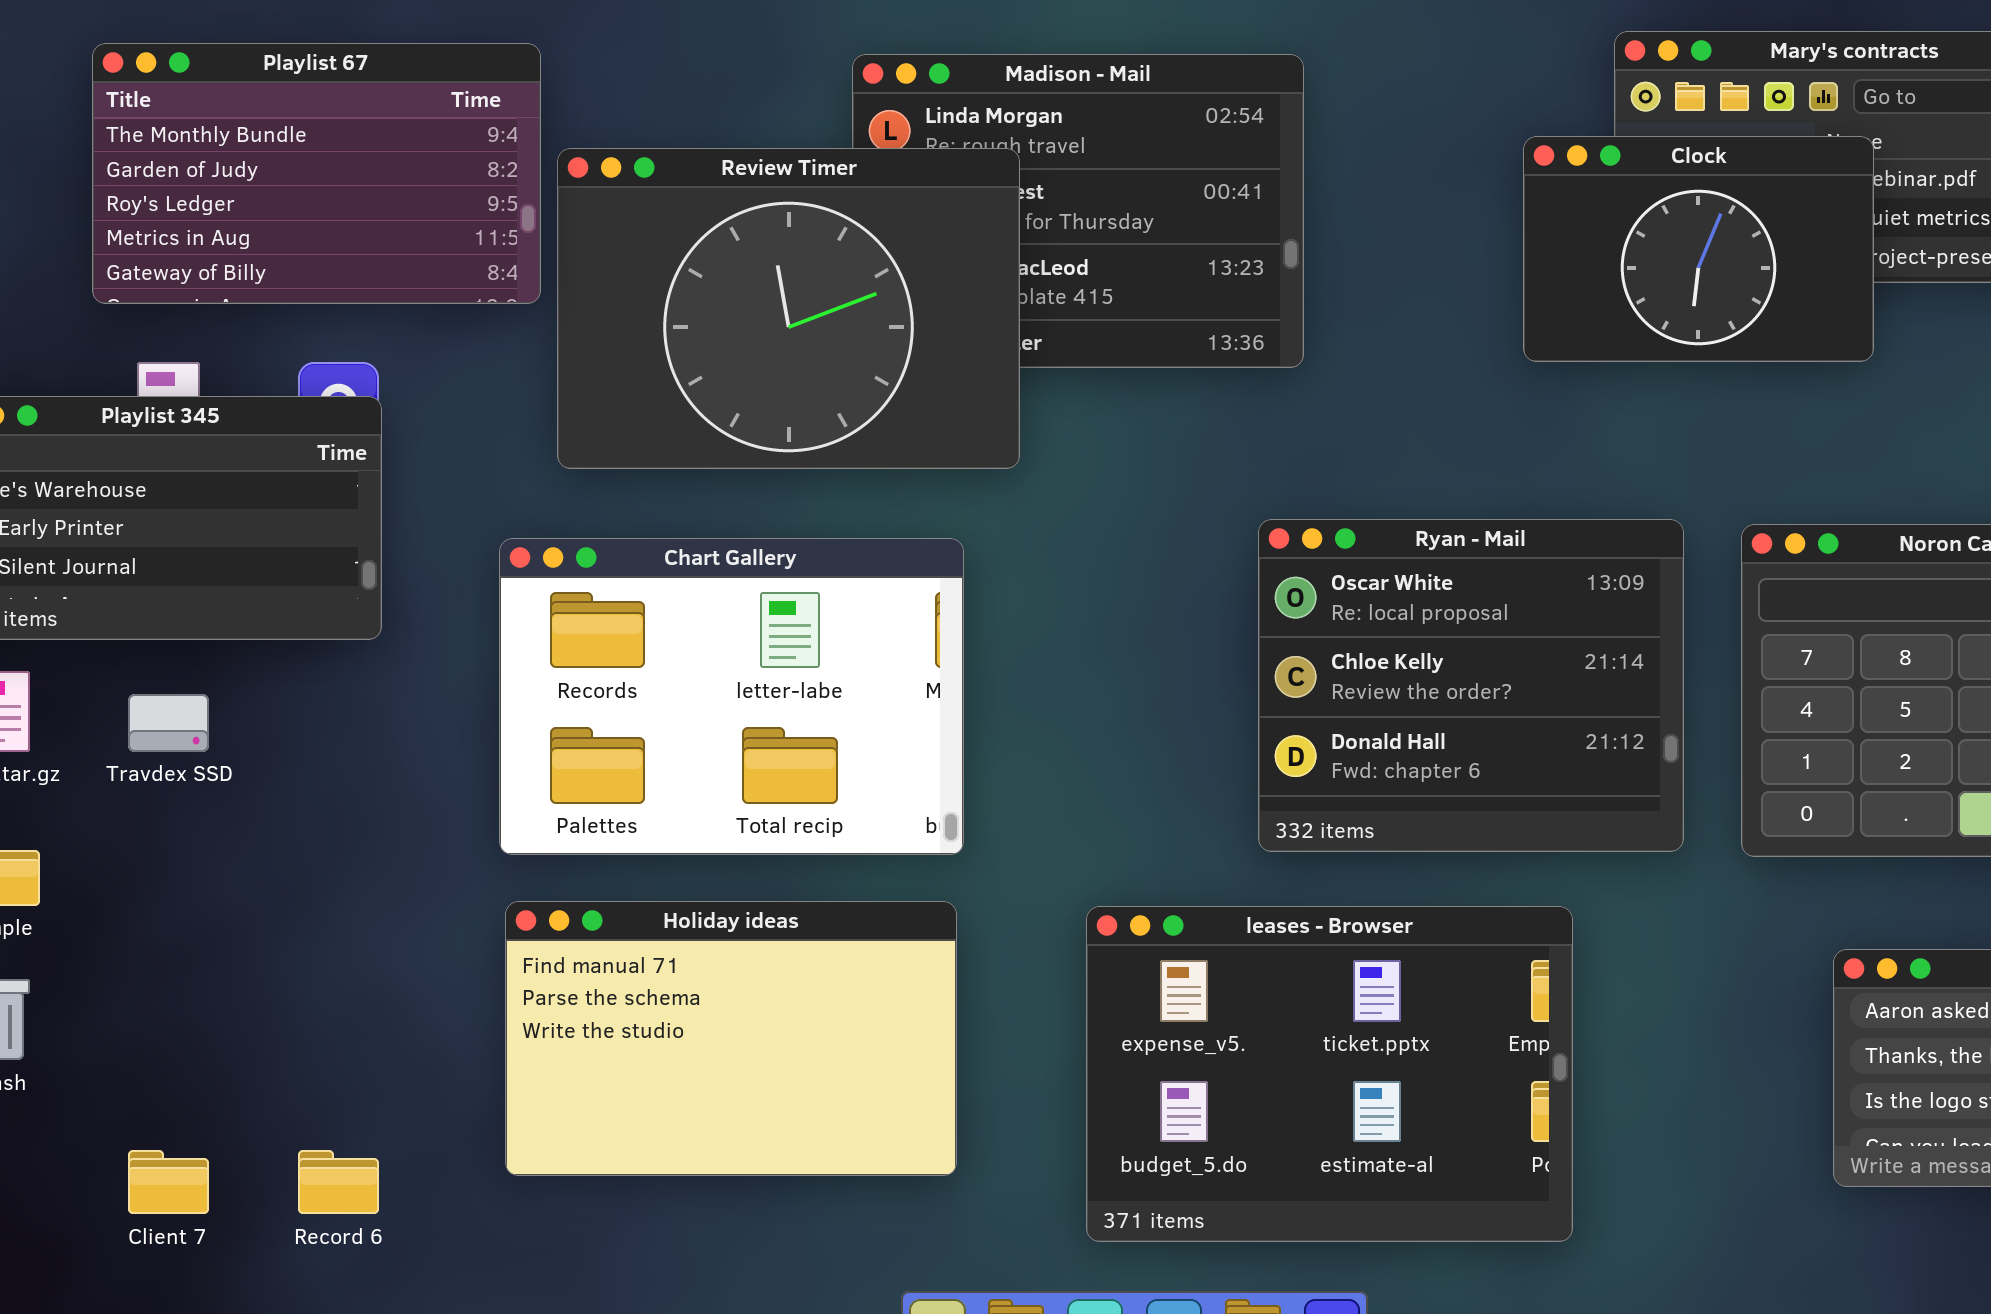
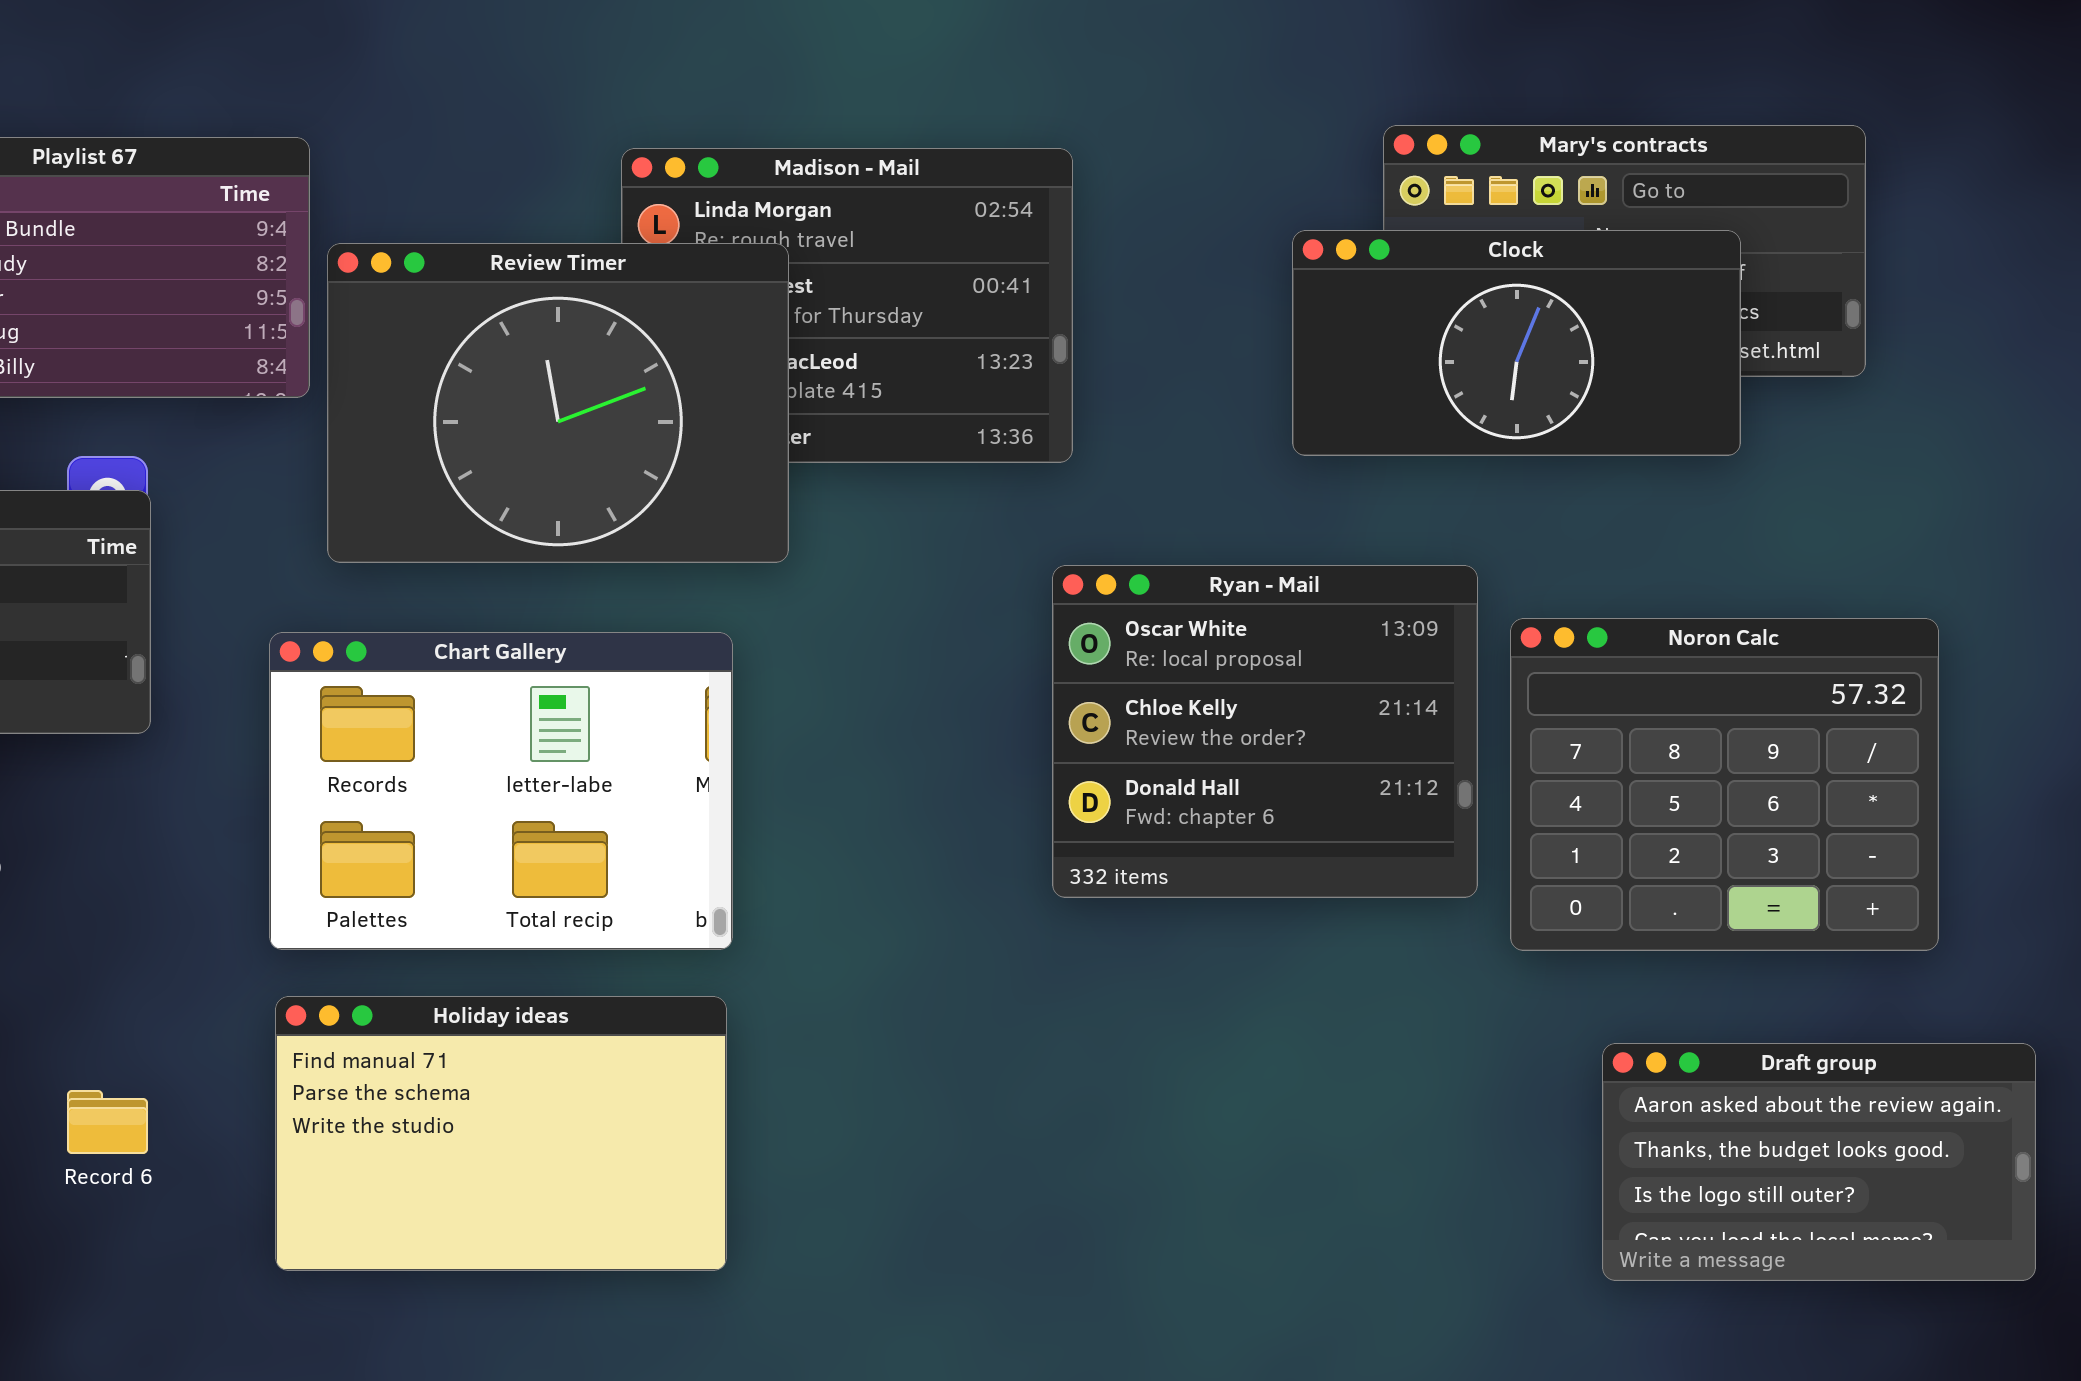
Clock: [1523,136,1874,362] -> [1292,230,1741,456], resized
Ryan - Mail: [1258,519,1684,852] -> [1052,565,1478,898], moved
leases - Browser: [1086,906,1573,1242] -> none, closed
Record 6: [298,1150,379,1214] -> [67,1090,148,1154], moved

